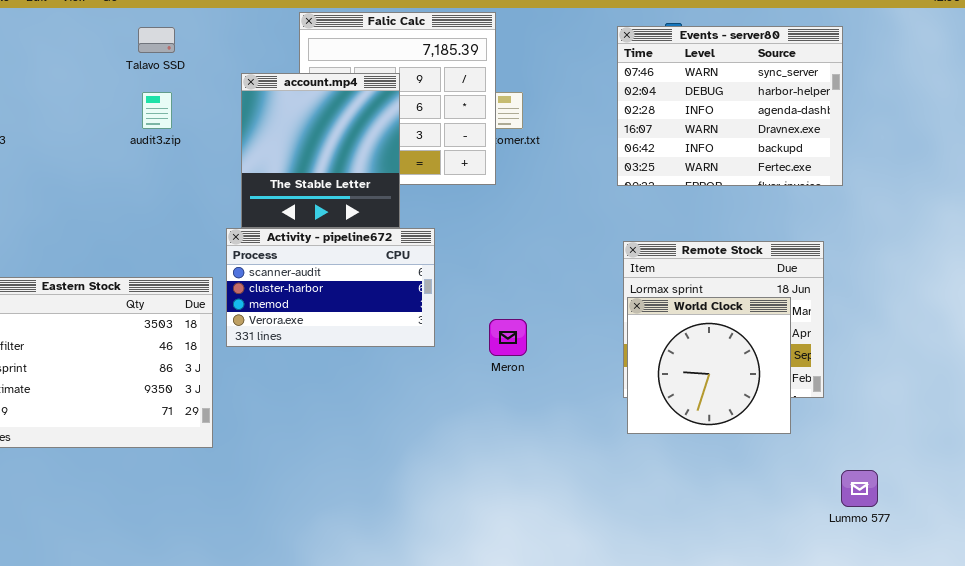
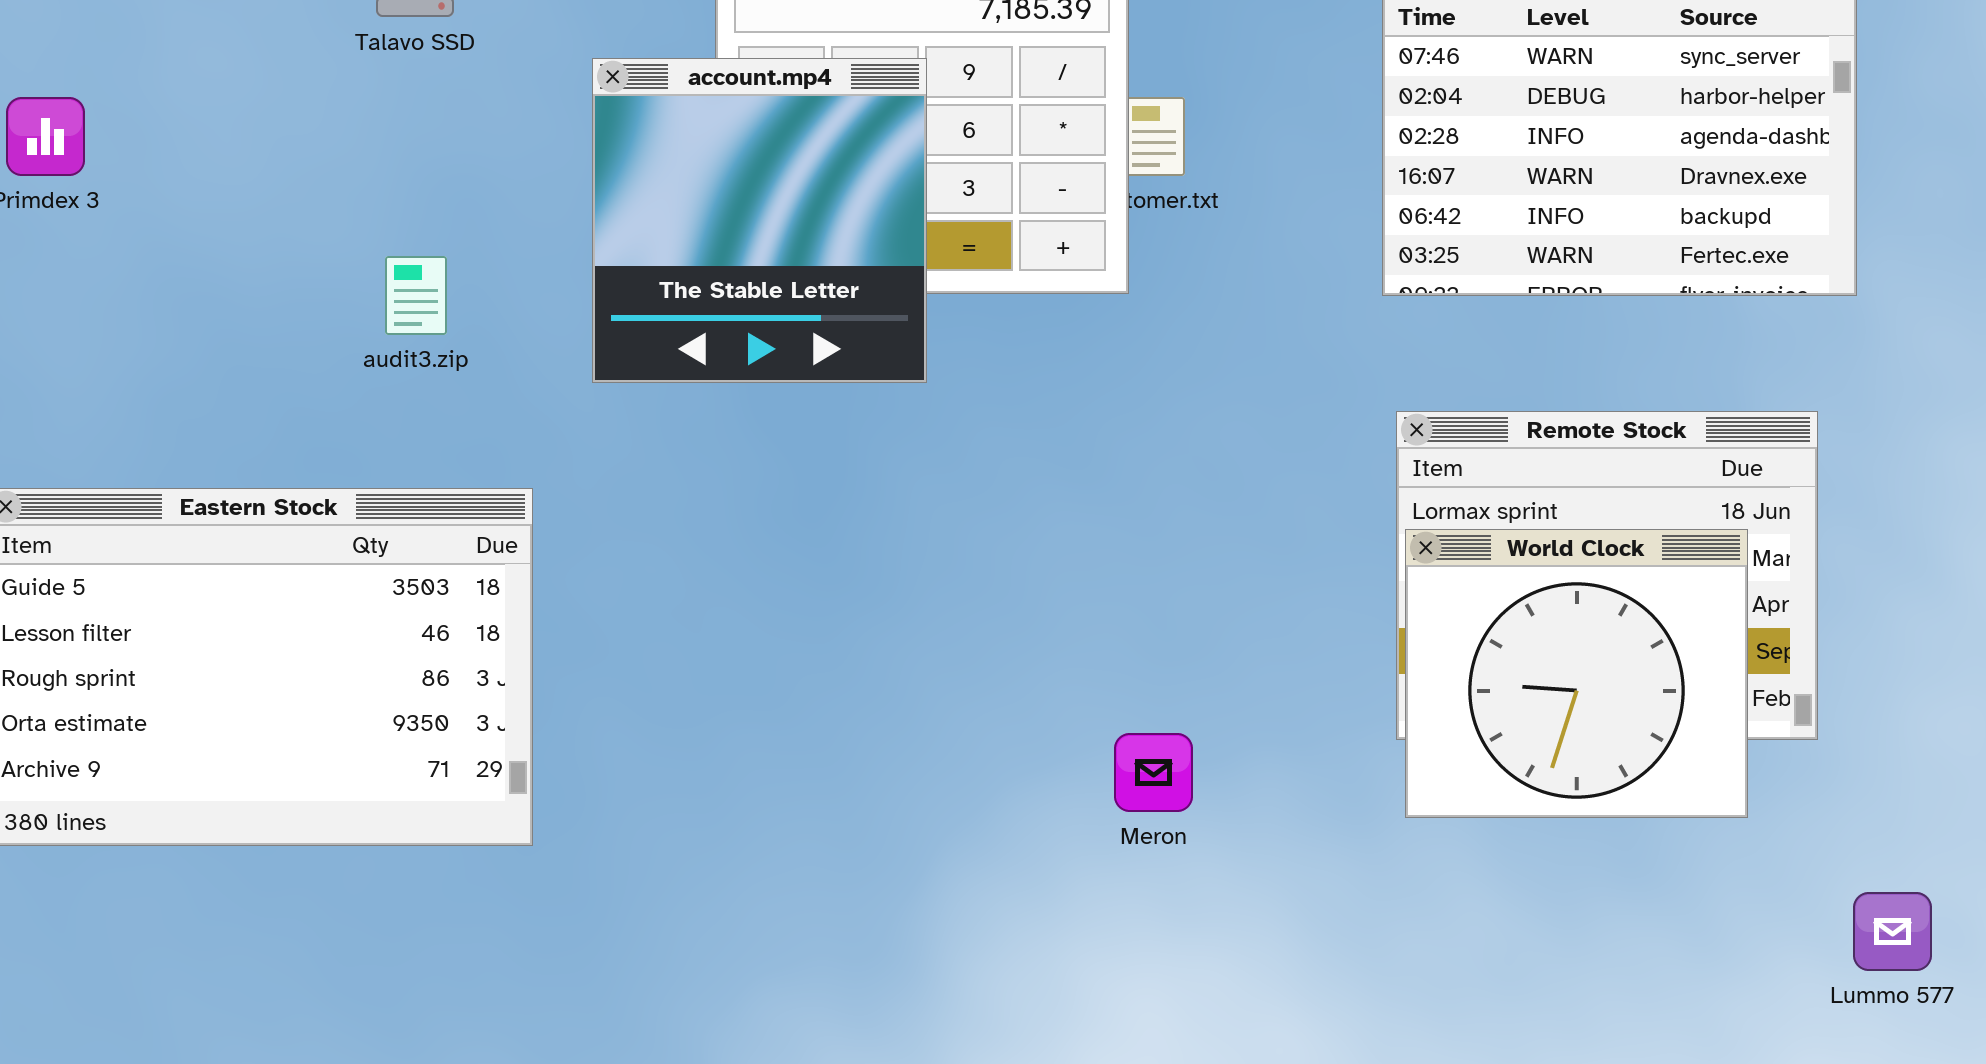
audit3.zip: [142,92,172,129] -> [385,256,447,335], moved
Activity - pipeline672: [226,228,435,347] -> none, closed
Meron: [489,319,527,356] -> [1114,733,1193,812], moved

